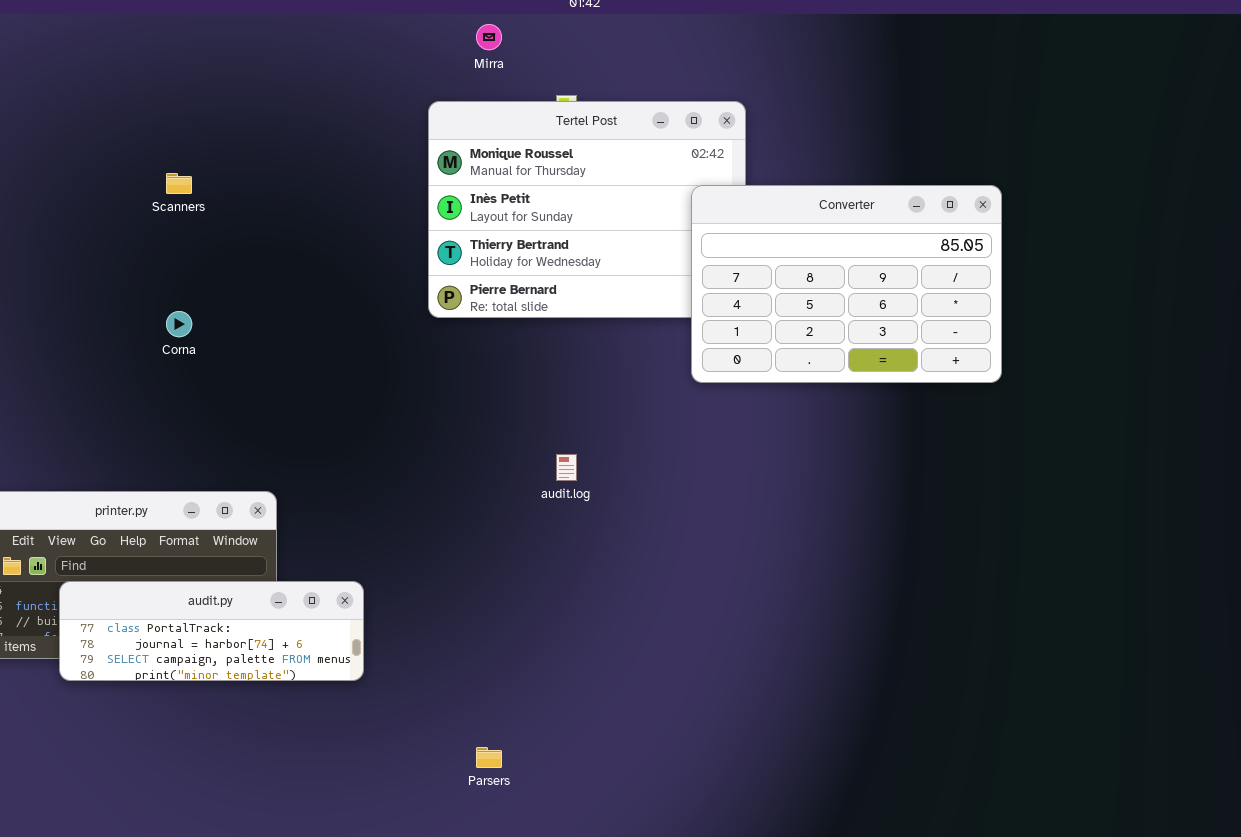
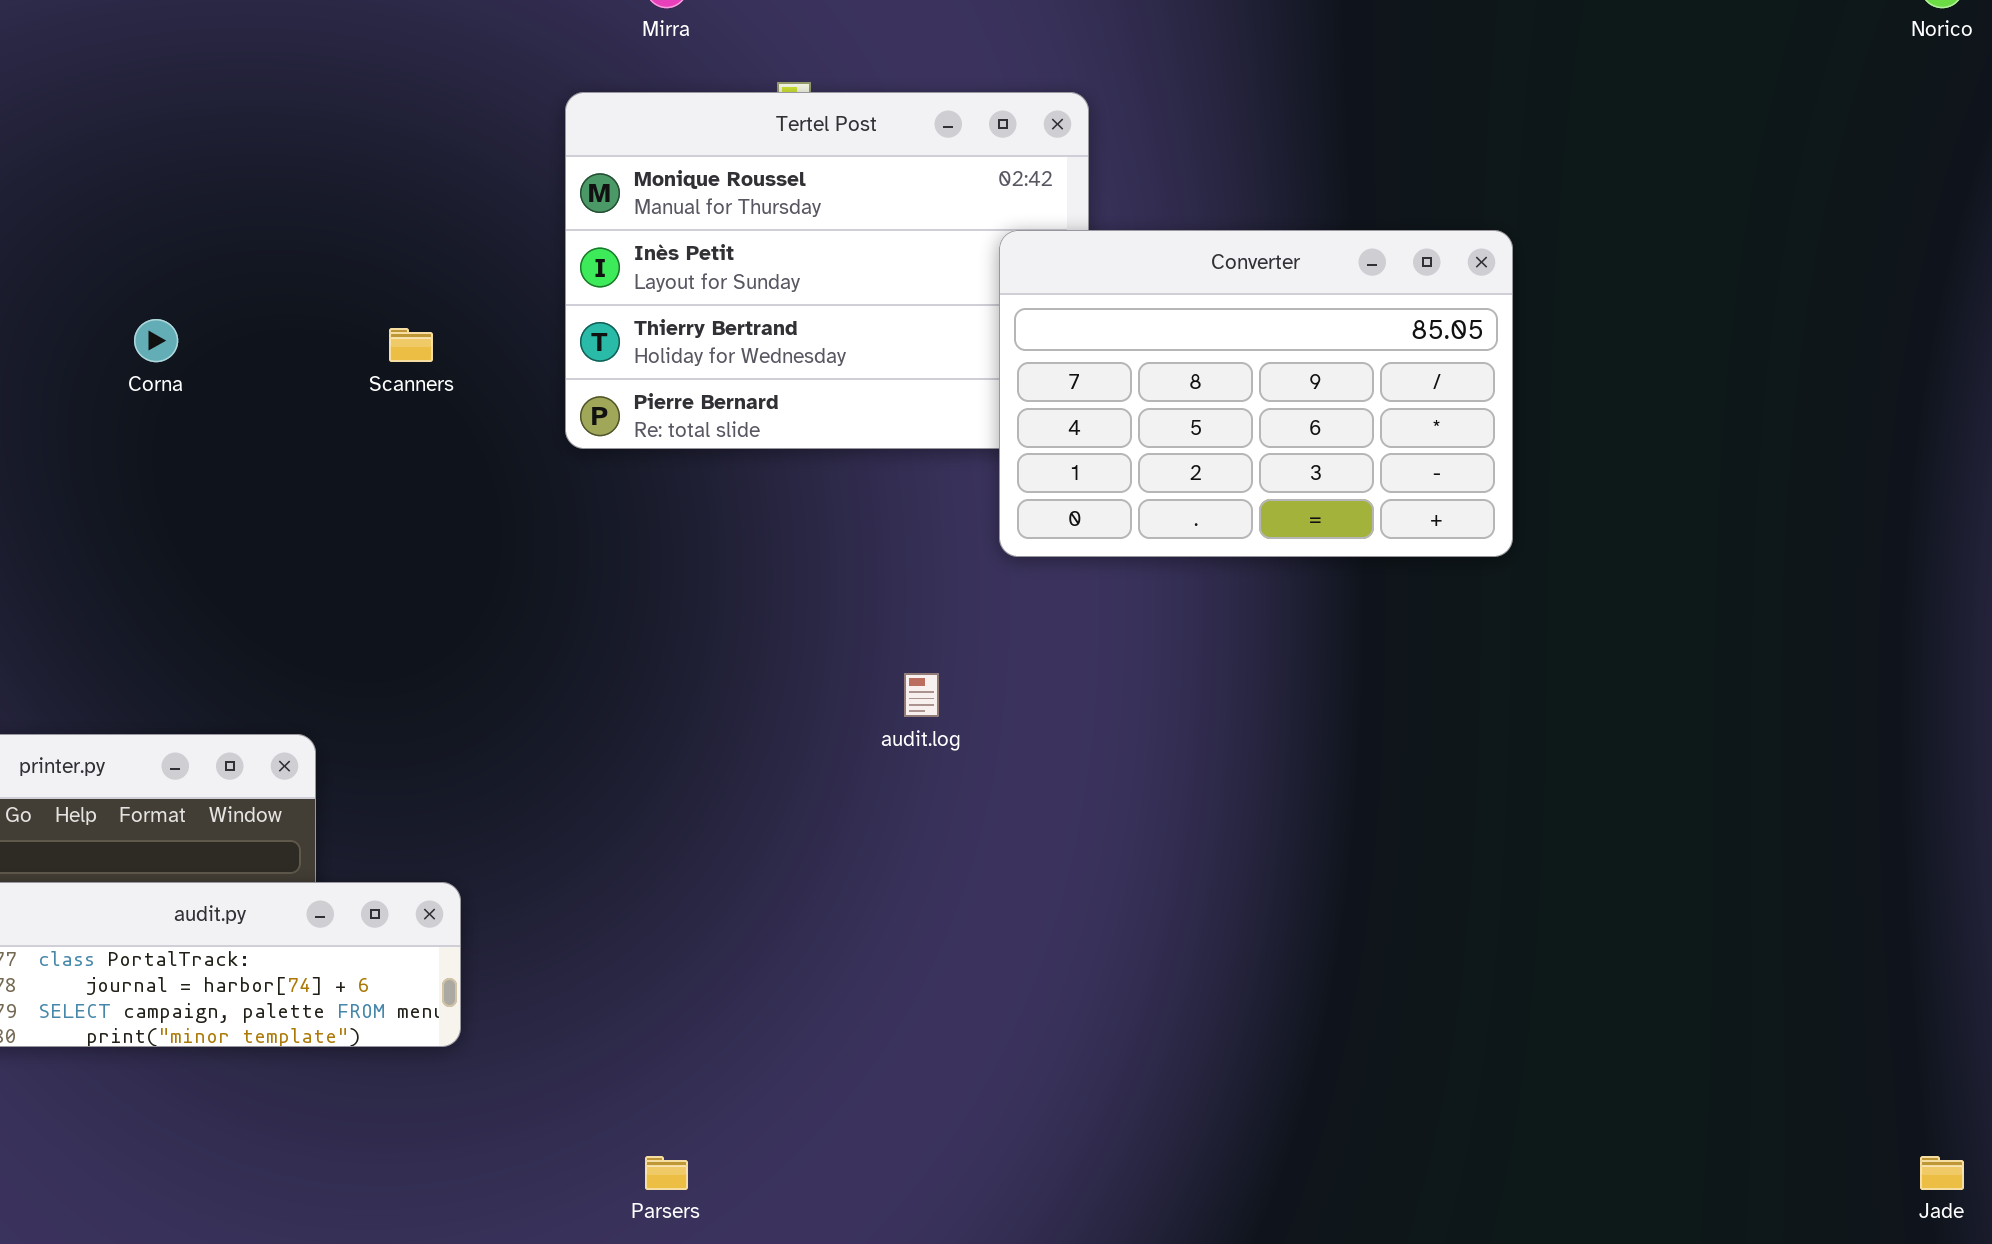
Scanners: [166,173,192,194] -> [389,328,433,362], moved
Corna: [166,311,192,337] -> [134,319,178,362], moved
audit.log: [556,454,577,481] -> [904,673,939,717], moved

